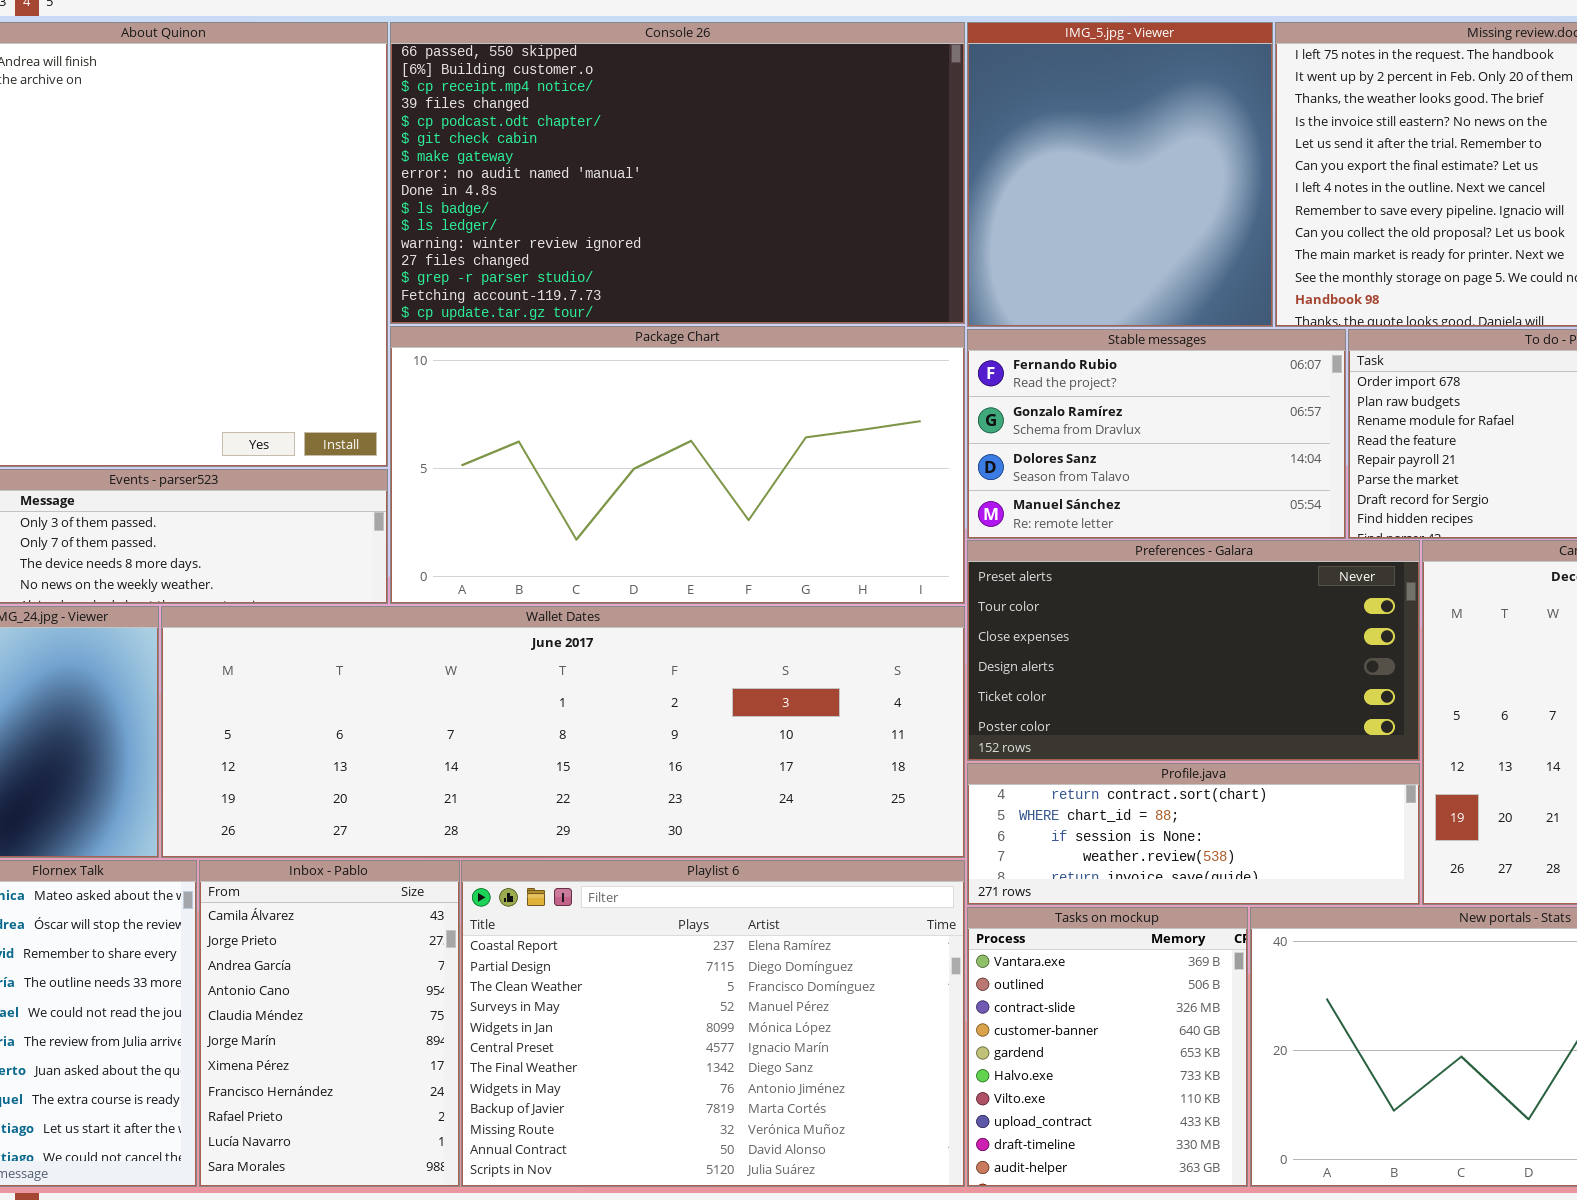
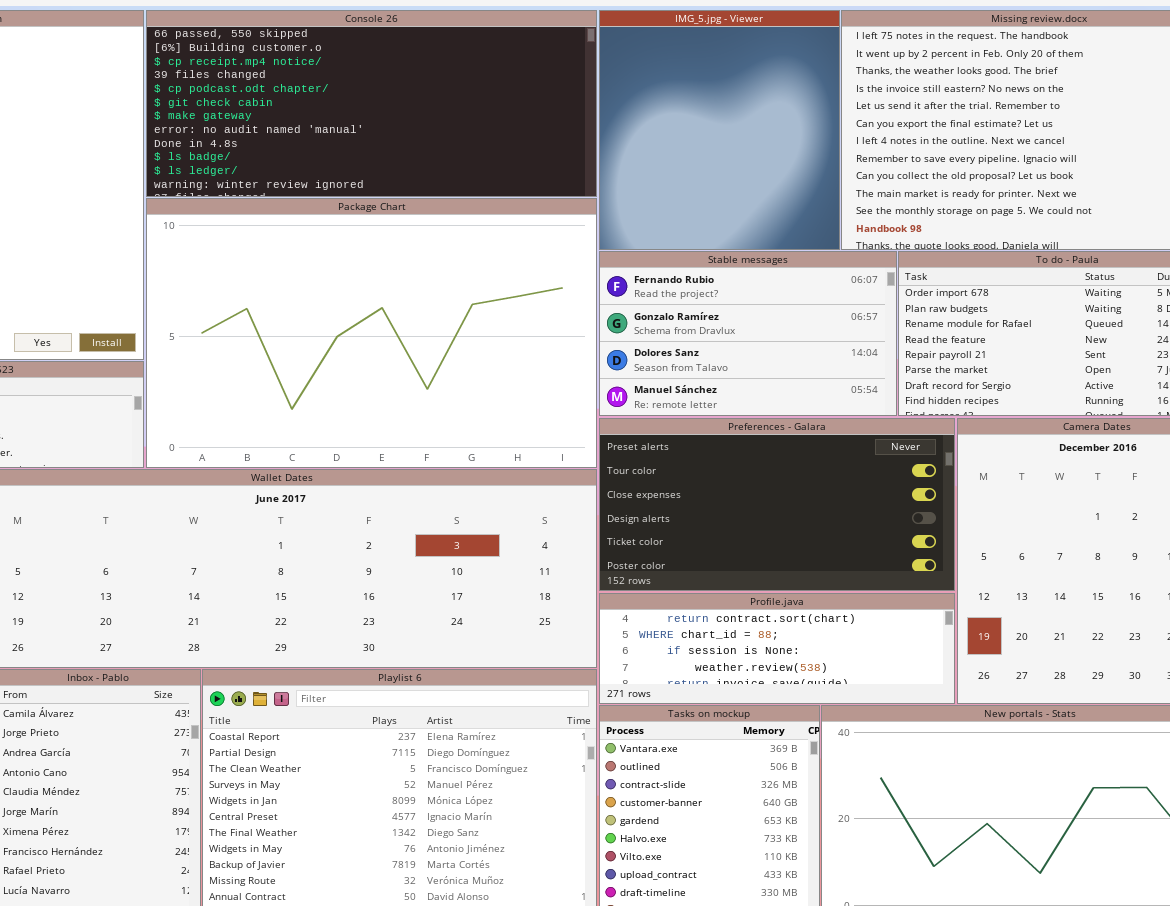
Console 26: [390,22,965,324] -> [146,10,597,197], resized
Package Chart: [390,326,965,604] -> [146,198,597,468], resized

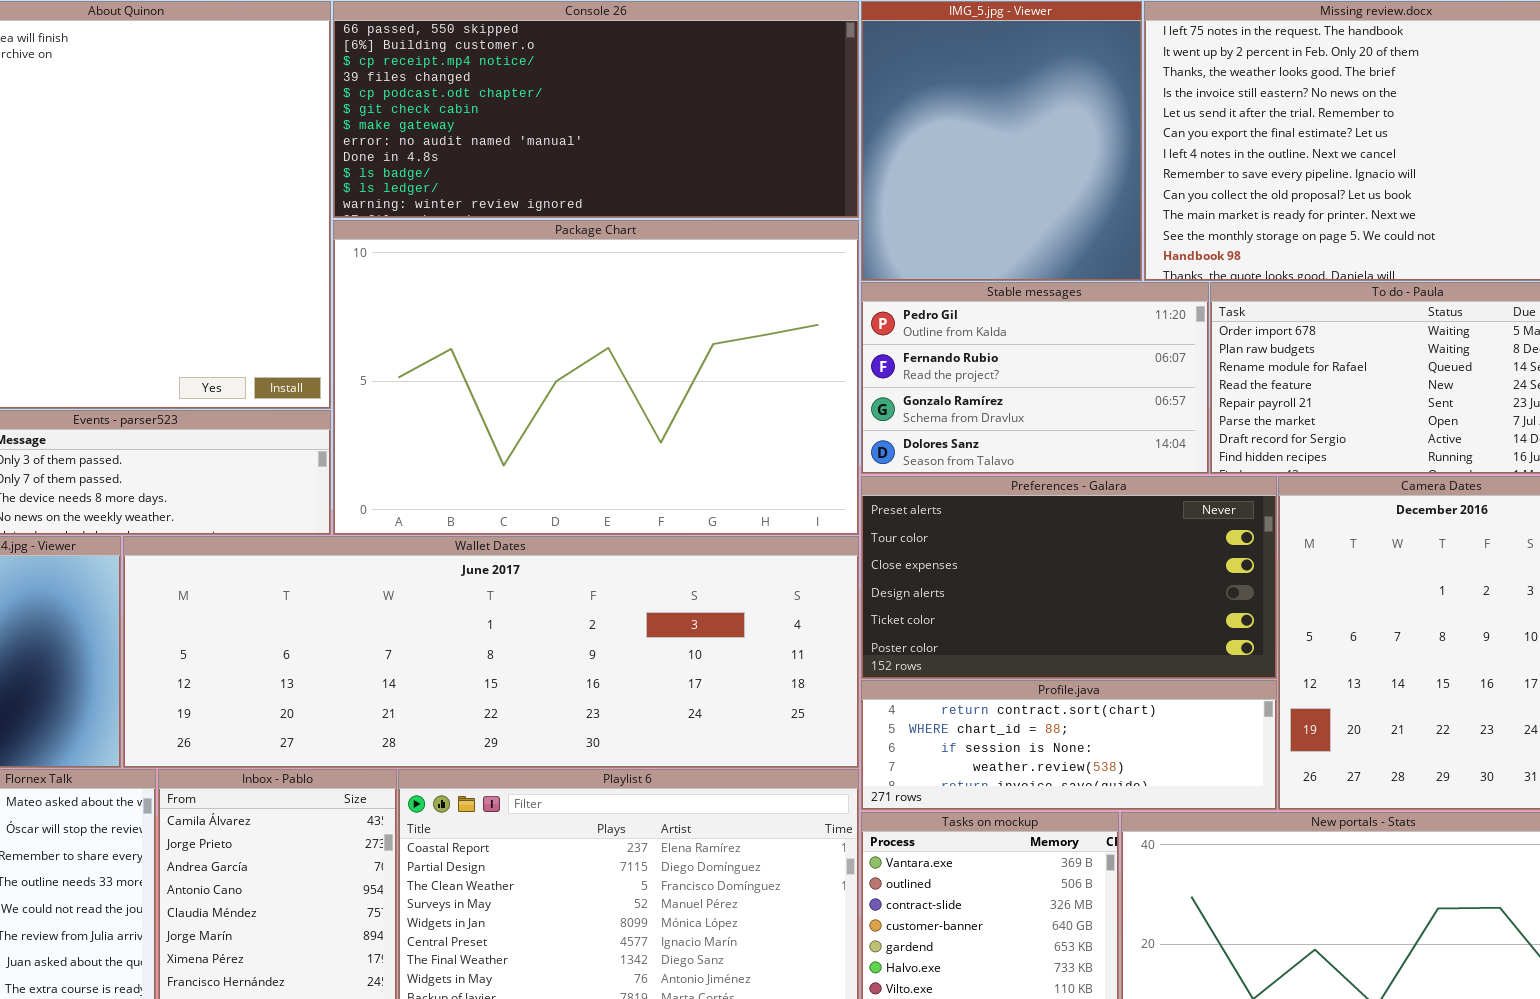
Stable messages: [599,251,897,416] -> [861,282,1209,474], scrolled up 1 row

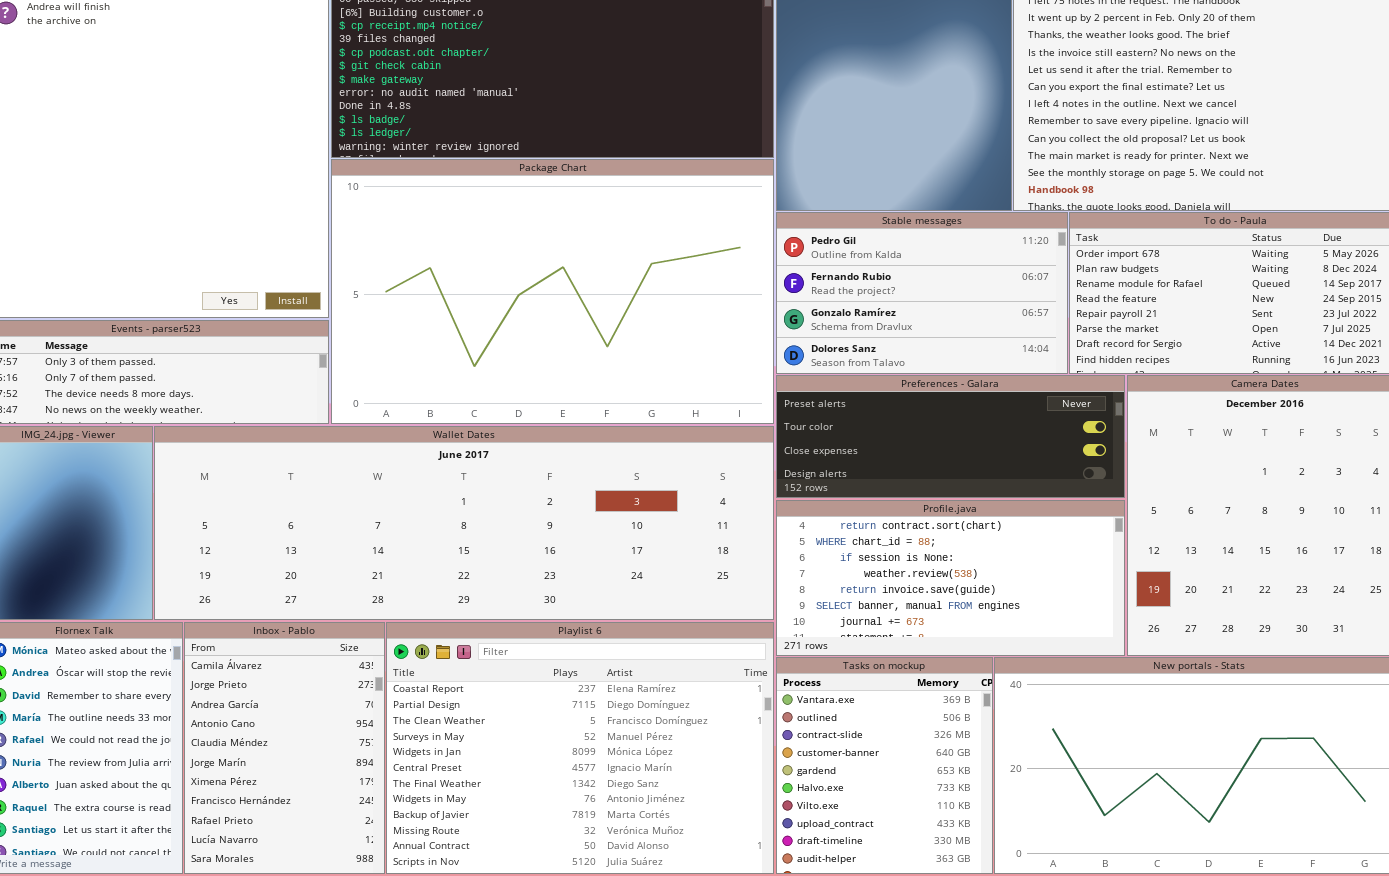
Preferences - Galara: [861,476,1277,679] -> [776,375,1125,498], resized
Profile.java: [861,680,1277,810] -> [776,500,1125,656], resized

